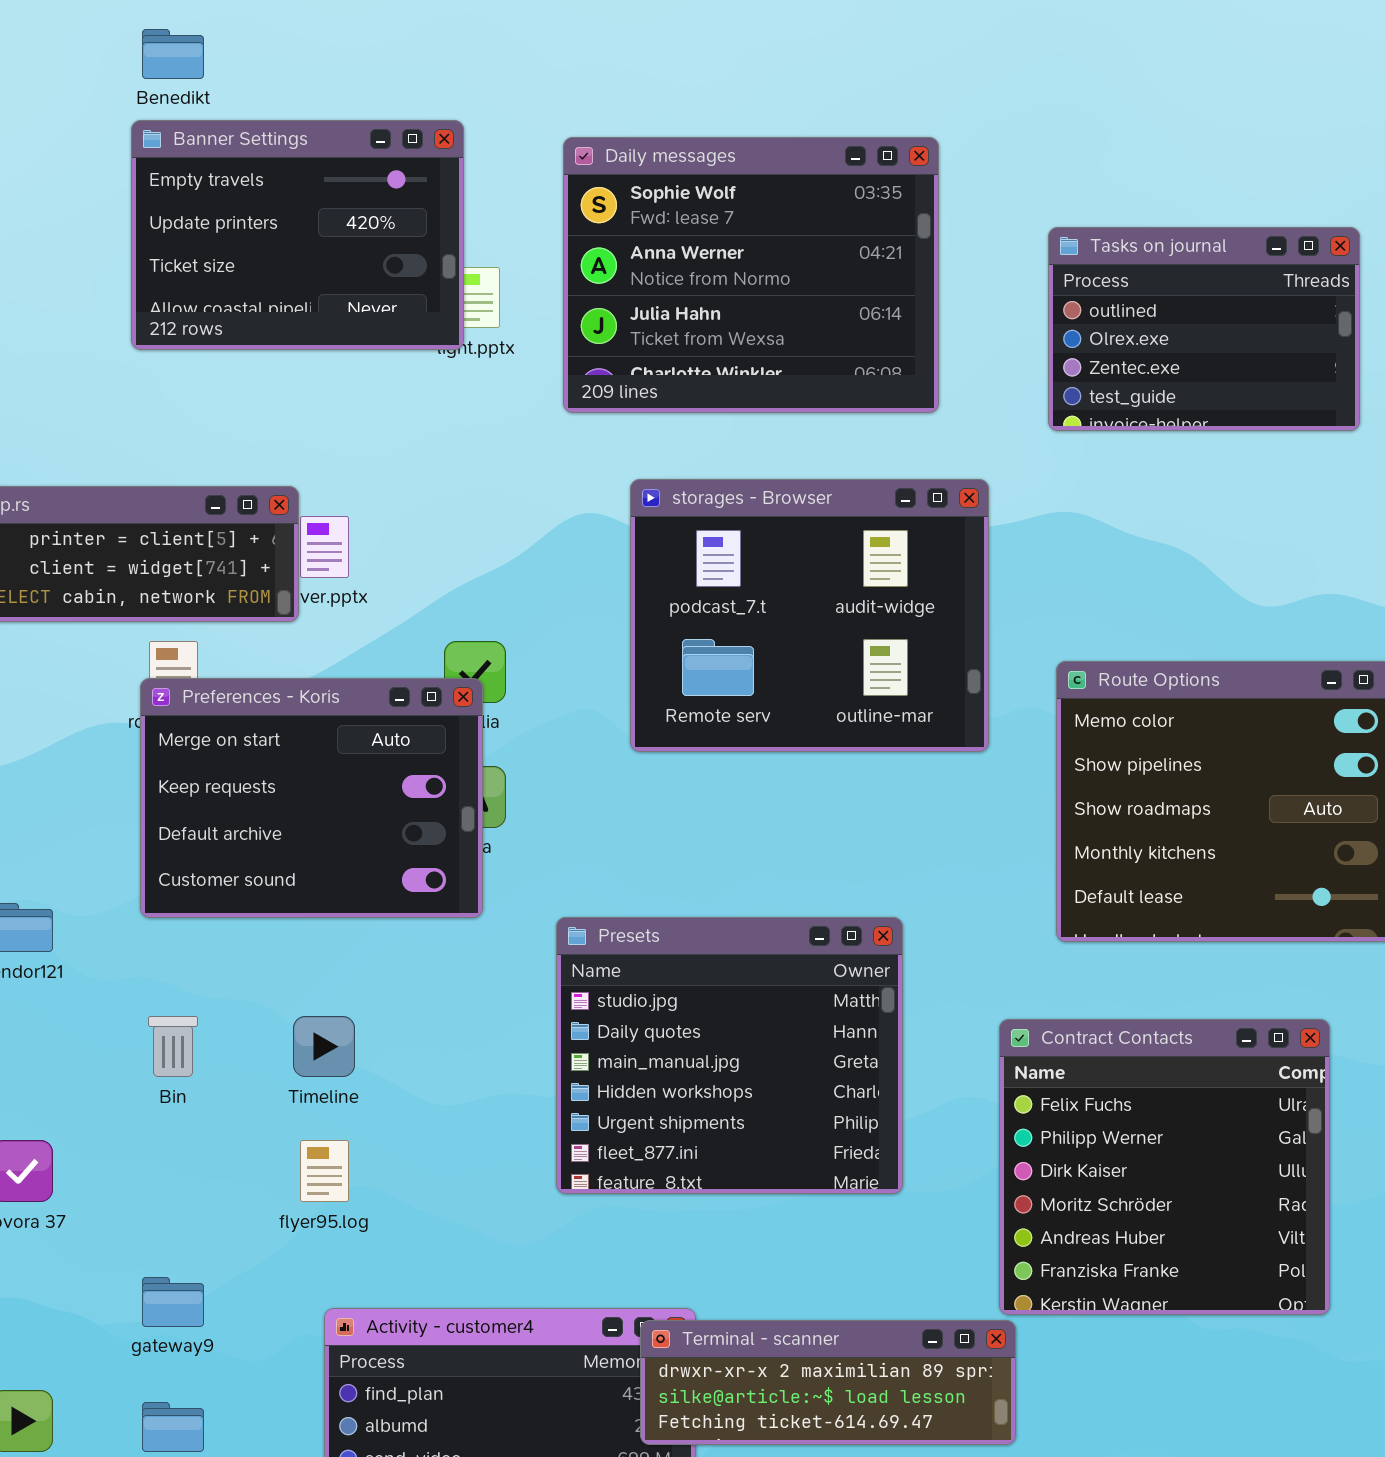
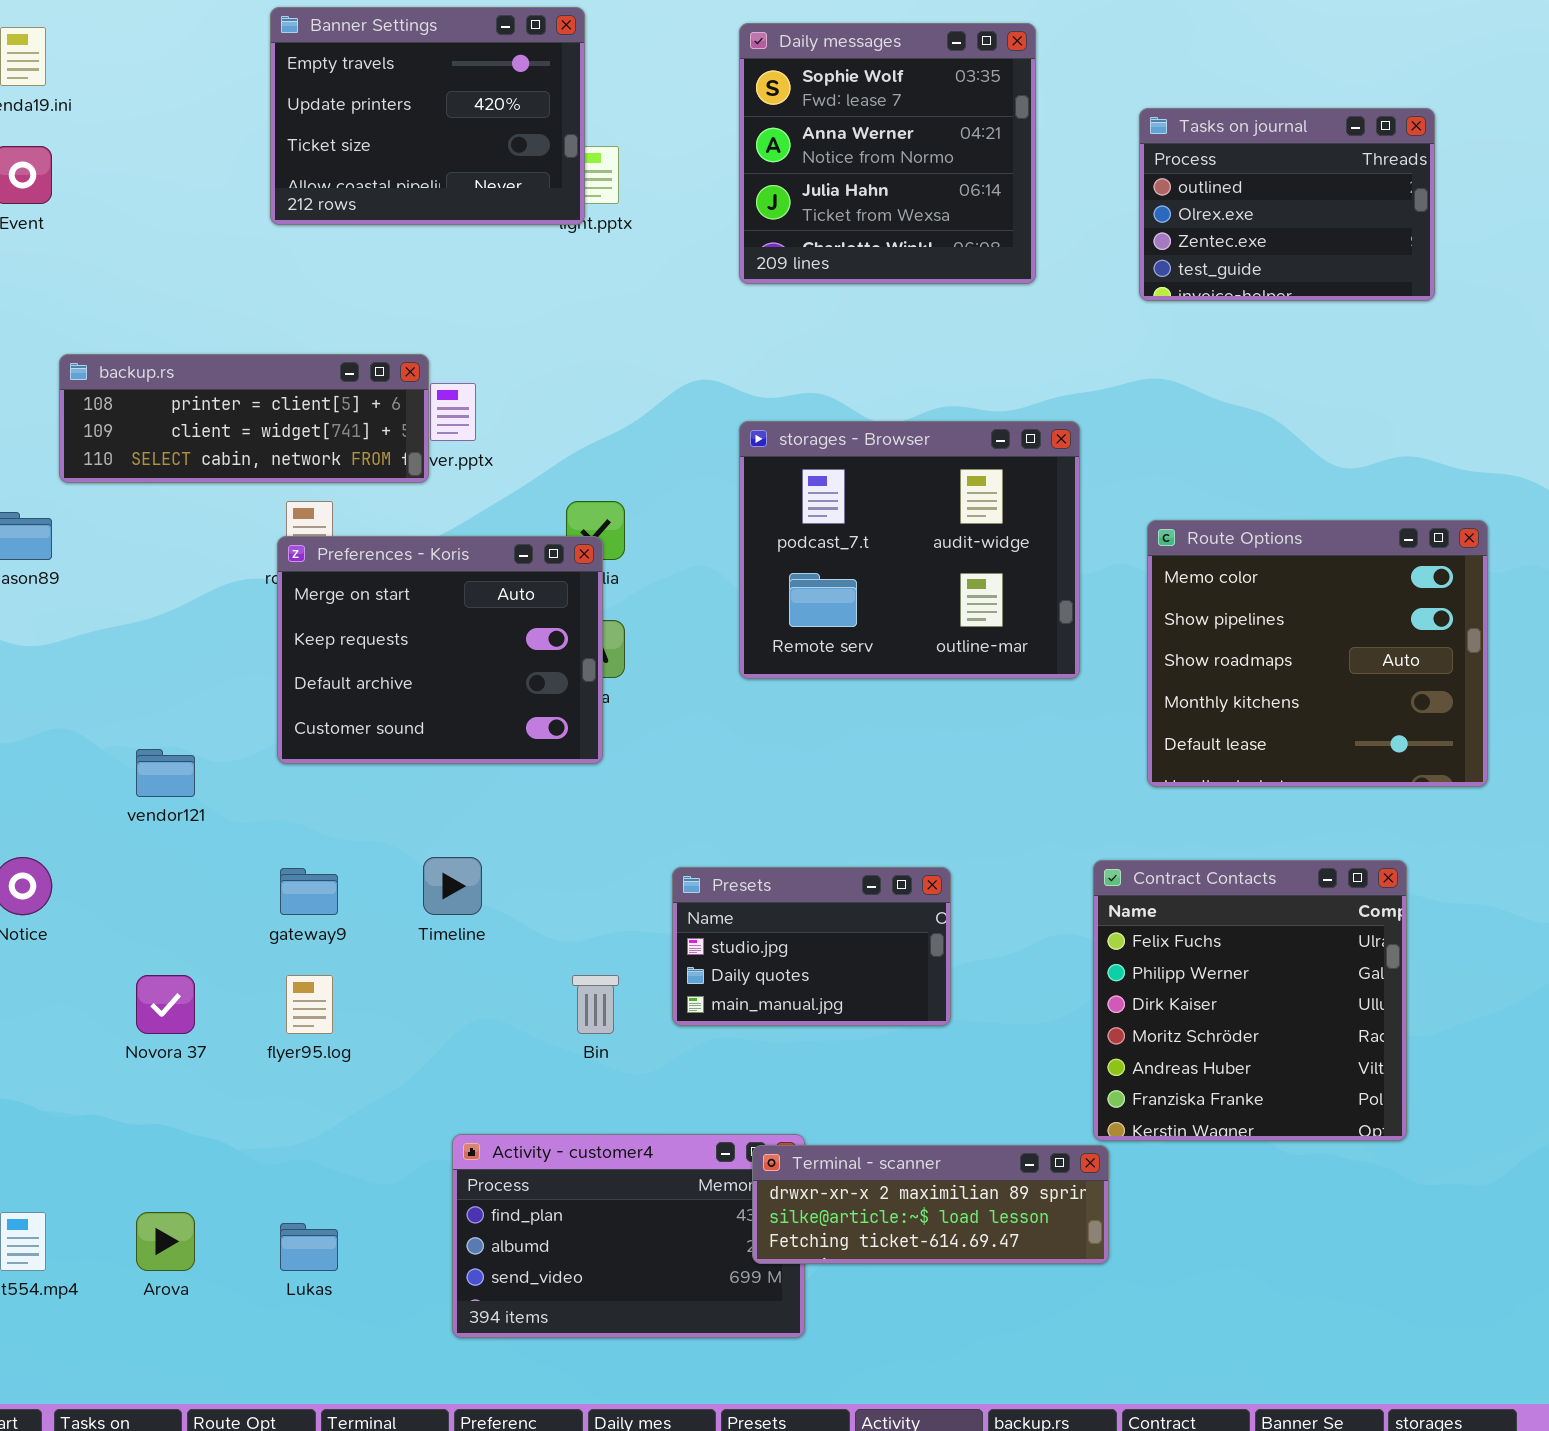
Daily messages: [563,137,939,413] -> [739,23,1036,284], resized
storages - Browser: [630,479,989,752] -> [739,421,1080,679], moved
Presets: [556,917,903,1194] -> [672,867,951,1026], resized
Bin: [148,1016,198,1077] -> [572,975,619,1034], moved
flyer95.log: [300,1140,349,1202] -> [286,975,333,1034], moved
gateway9: [142,1277,204,1327] -> [280,868,338,915], moved

